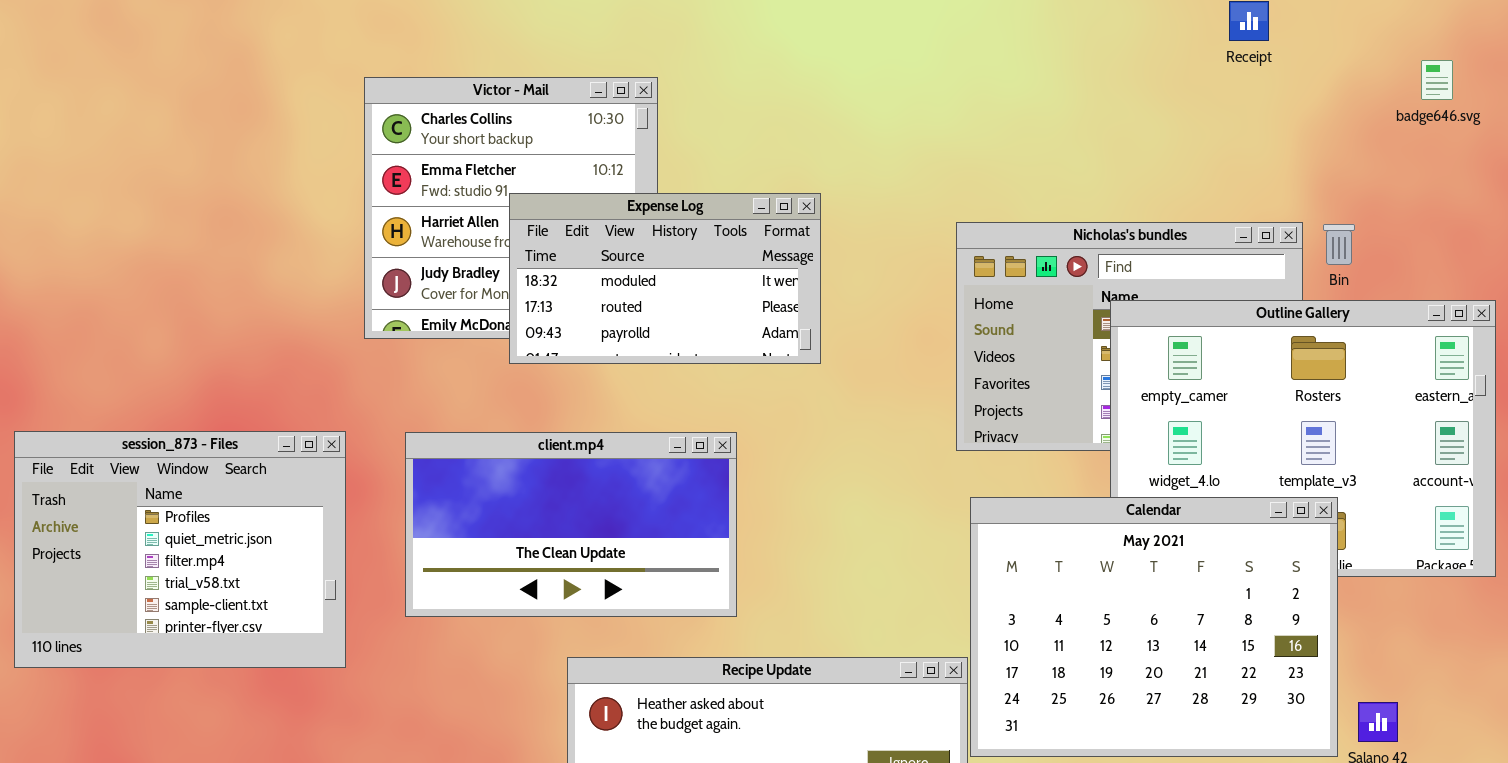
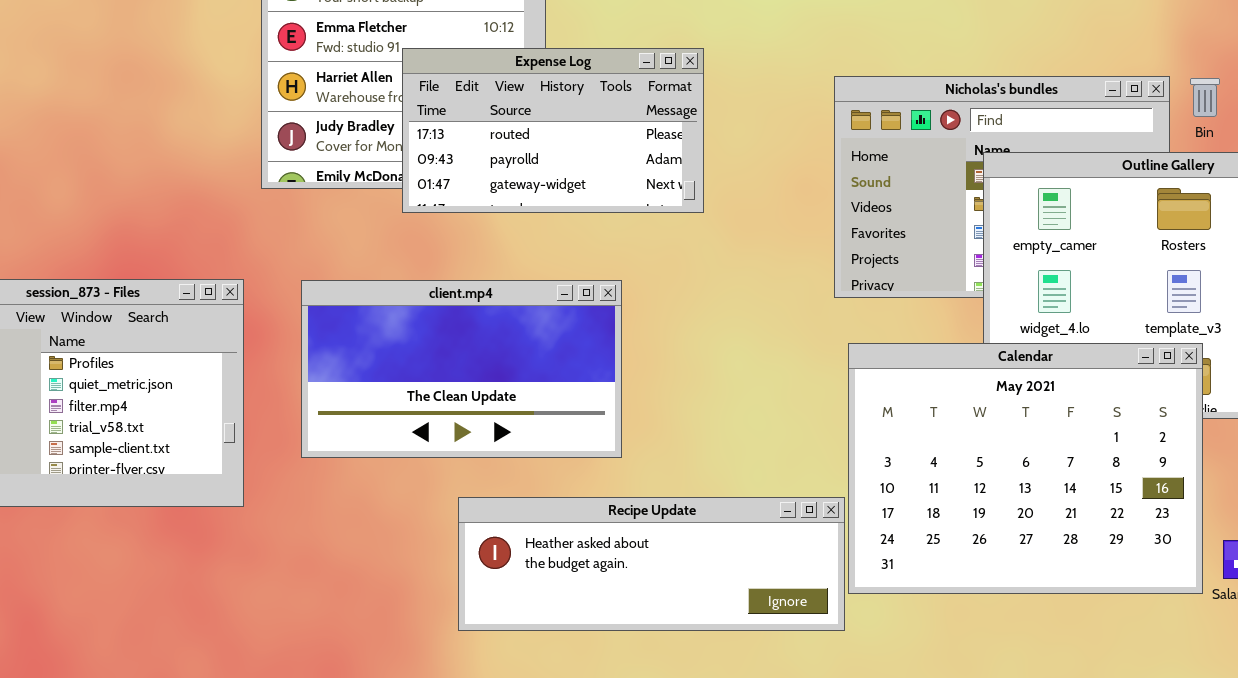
Expense Log: [509,193,821,364] -> [402,48,704,213], scrolled down 1 row

